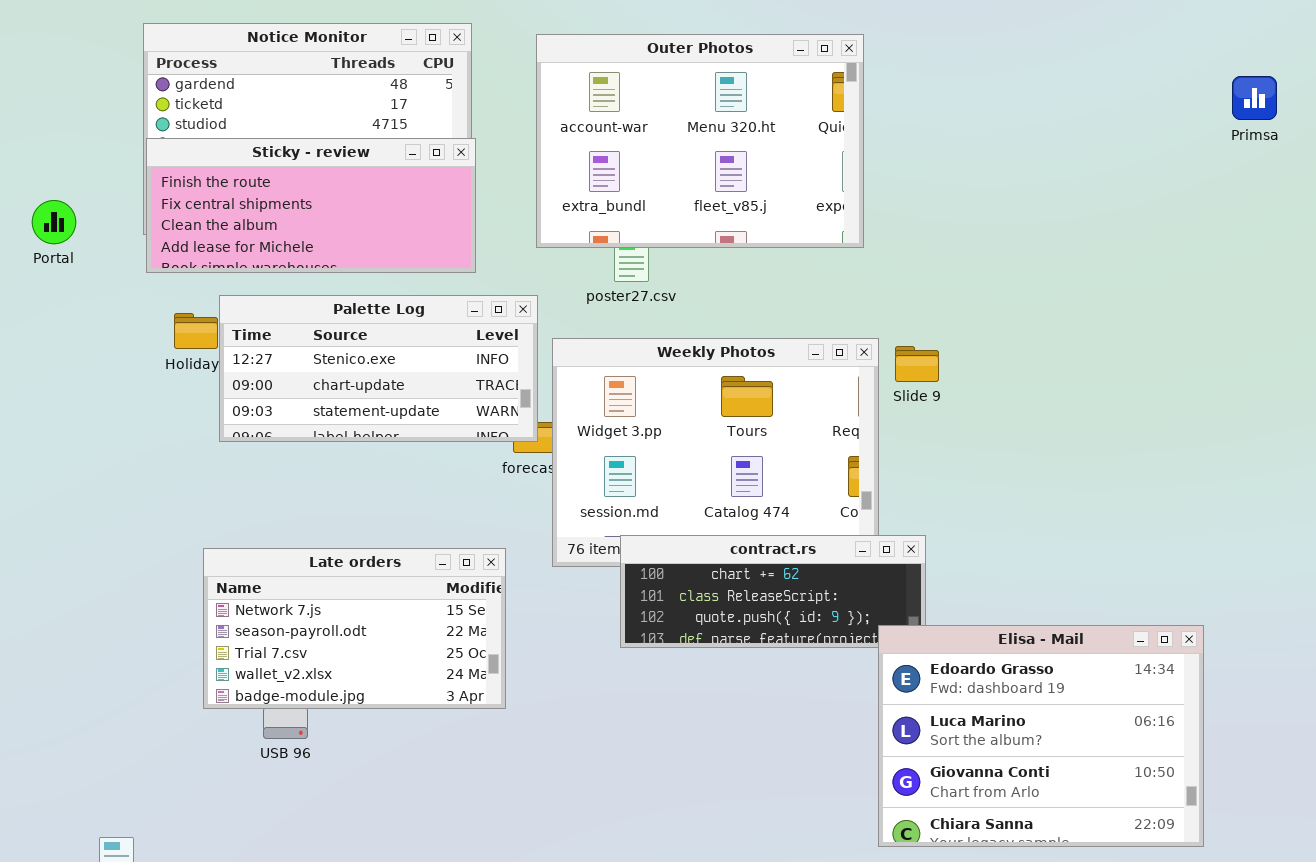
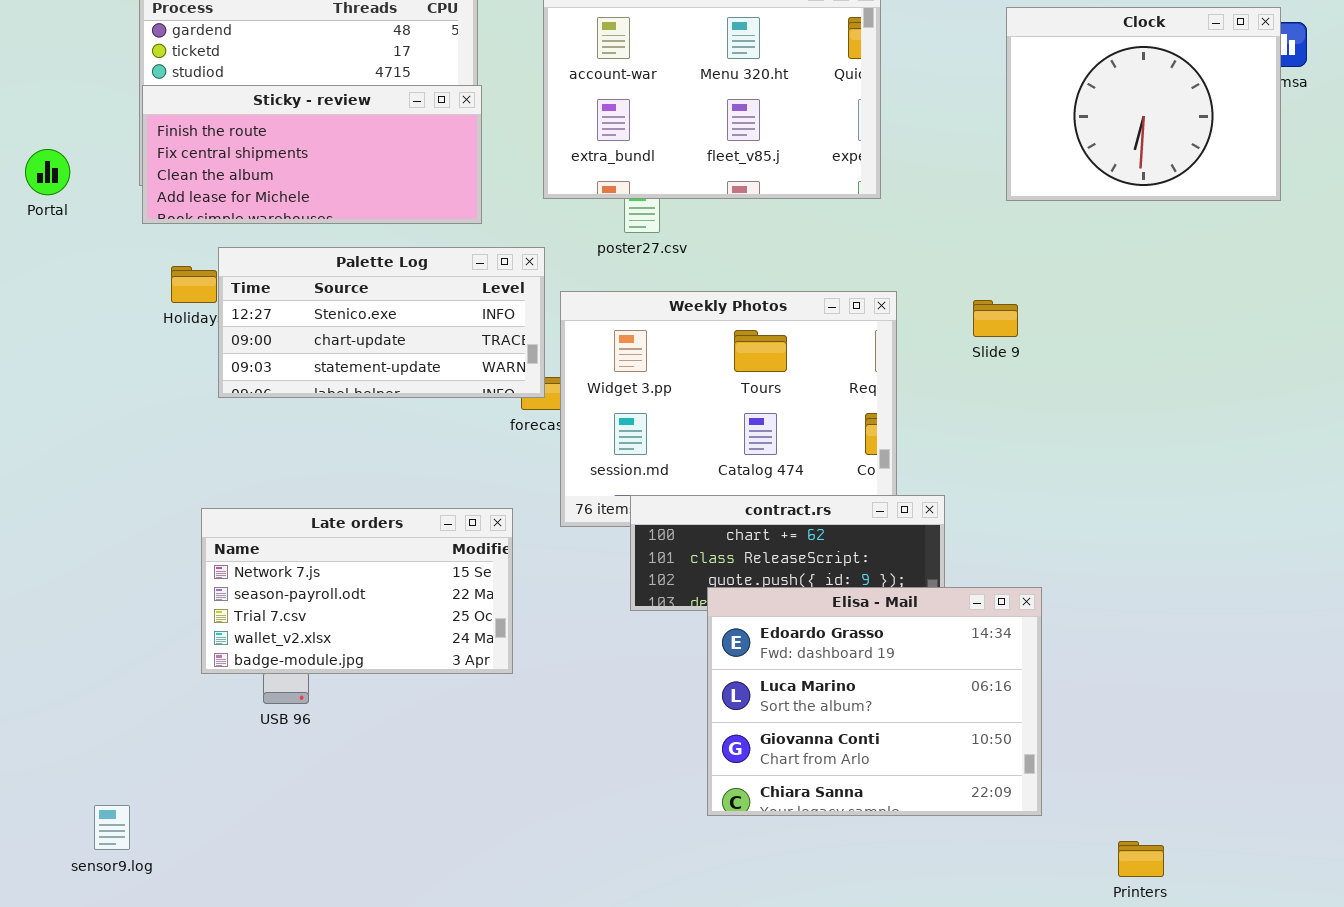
Clock: none -> [1006,7,1281,201], opened
Slide 9: [895,346,939,382] -> [973,300,1018,337], moved
Elisa - Mail: [878,625,1204,847] -> [707,587,1042,816], moved

